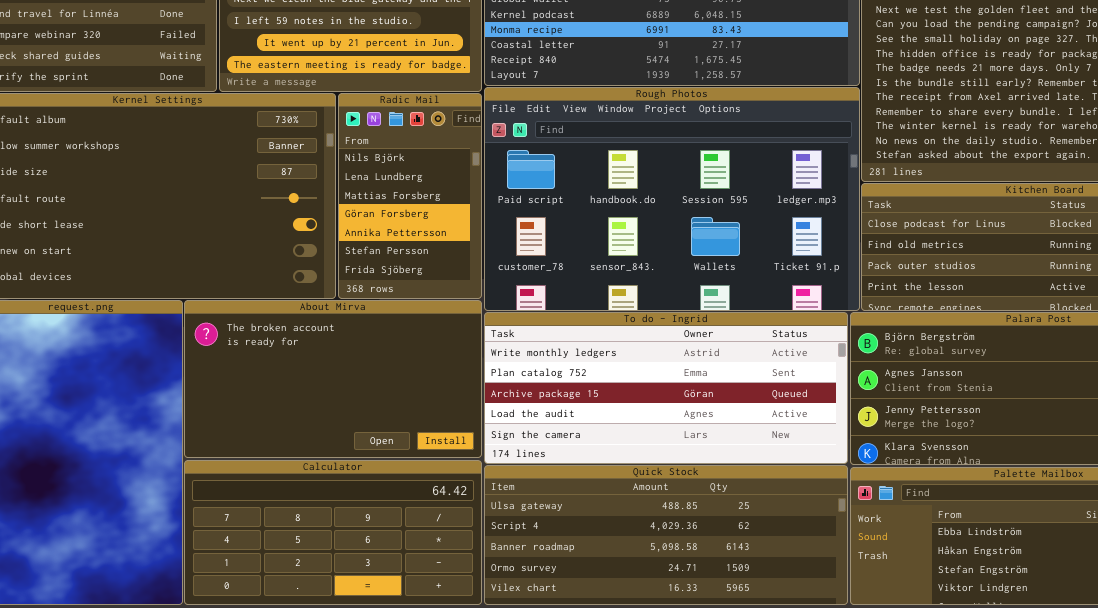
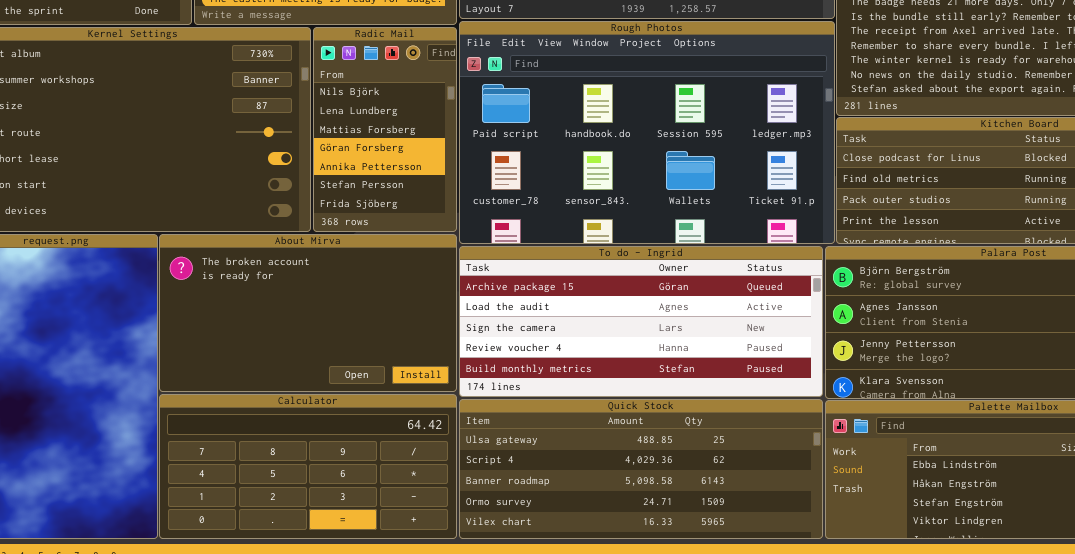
To do - Ingrid: [484,312,848,464] -> [459,246,823,397], scrolled down 2 rows

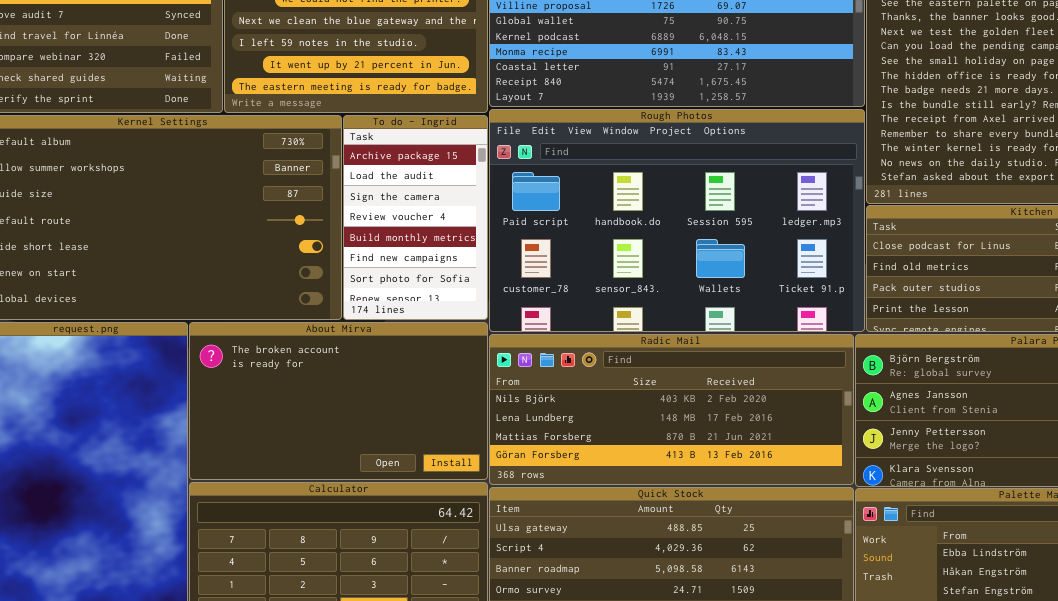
Radic Mail: [313,27,457,232] -> [489,334,854,485], moved, resized
To do - Ingrid: [459,246,823,397] -> [343,115,488,320], moved, resized

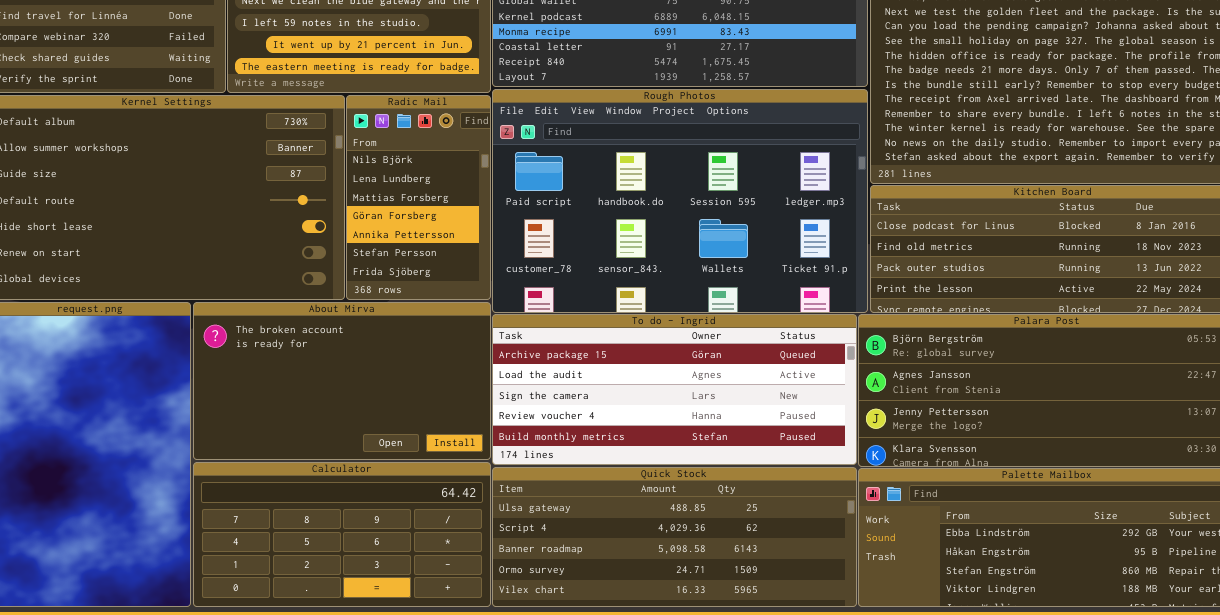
To do - Ingrid: [343,115,488,320] -> [492,314,857,465], moved, resized
Radic Mail: [489,334,854,485] -> [346,95,491,300], moved, resized

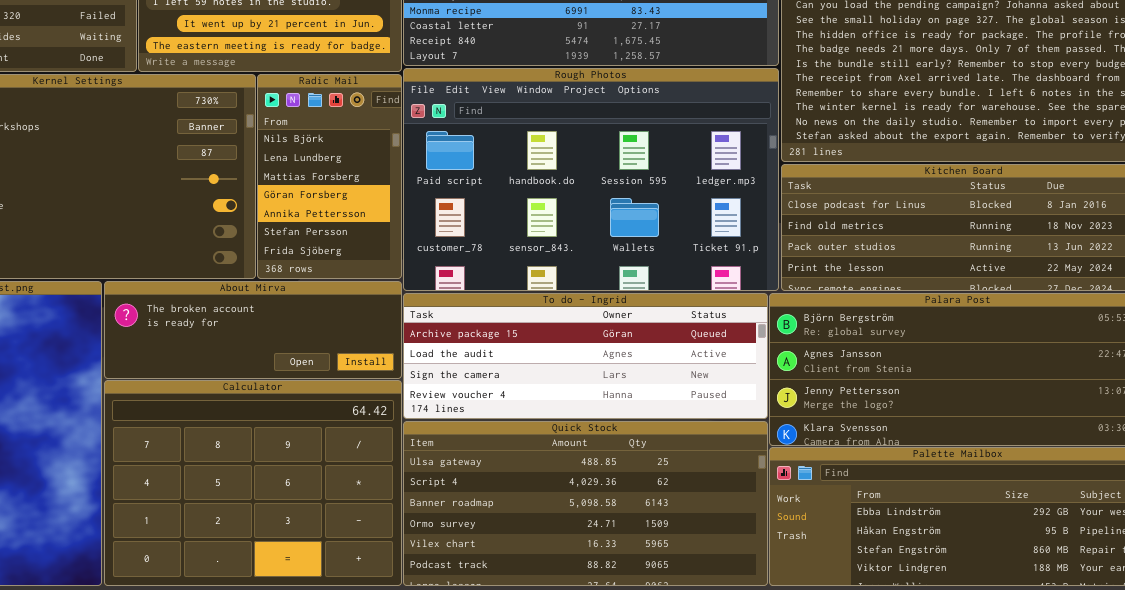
About Mirva: [193,302,491,460] -> [104,281,402,379], resized
To do - Ingrid: [492,314,857,465] -> [403,293,768,419], resized
Calculator: [193,462,491,607] -> [104,380,402,586], resized
Quick Stock: [492,467,857,607] -> [403,421,768,586], resized

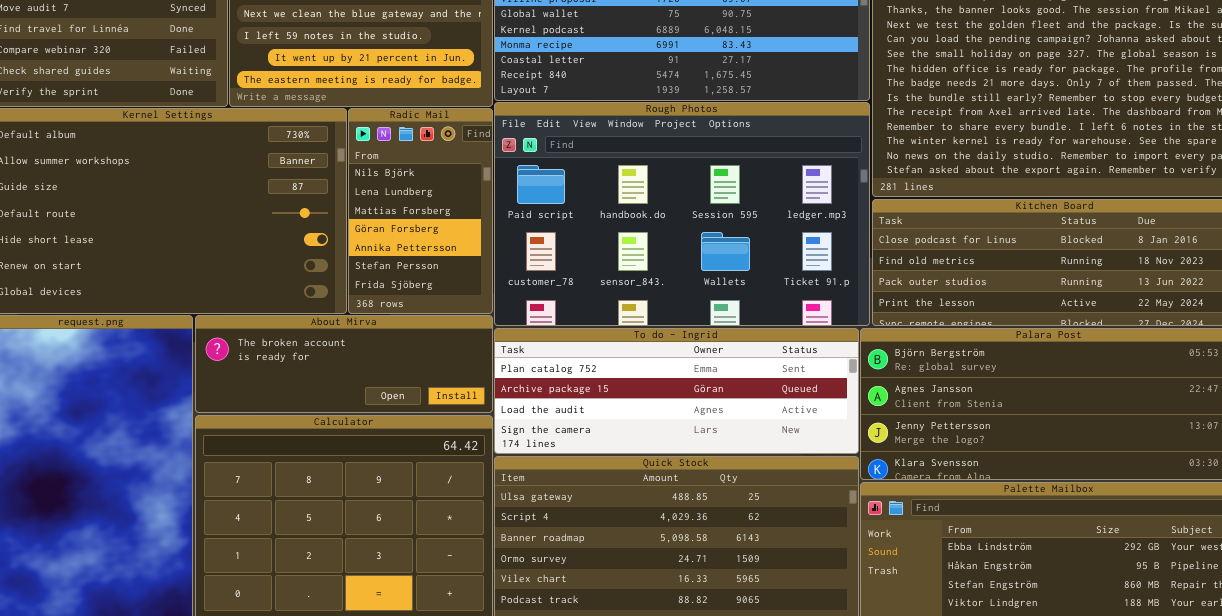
To do - Ingrid: [403,293,768,419] -> [494,328,859,454], scrolled up 1 row

